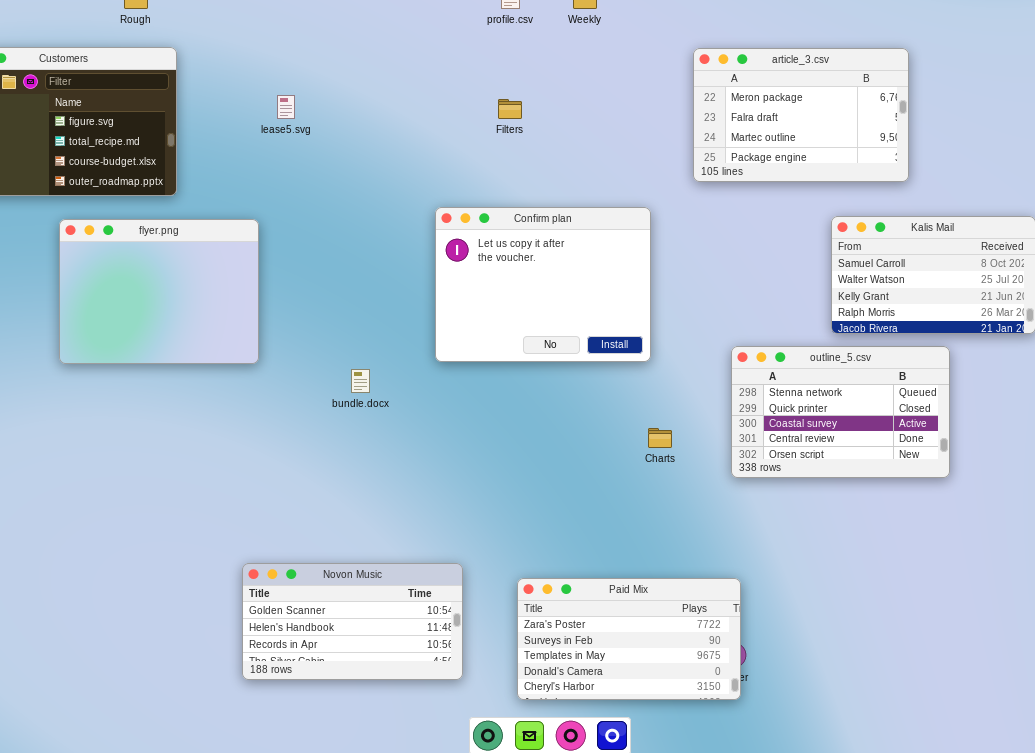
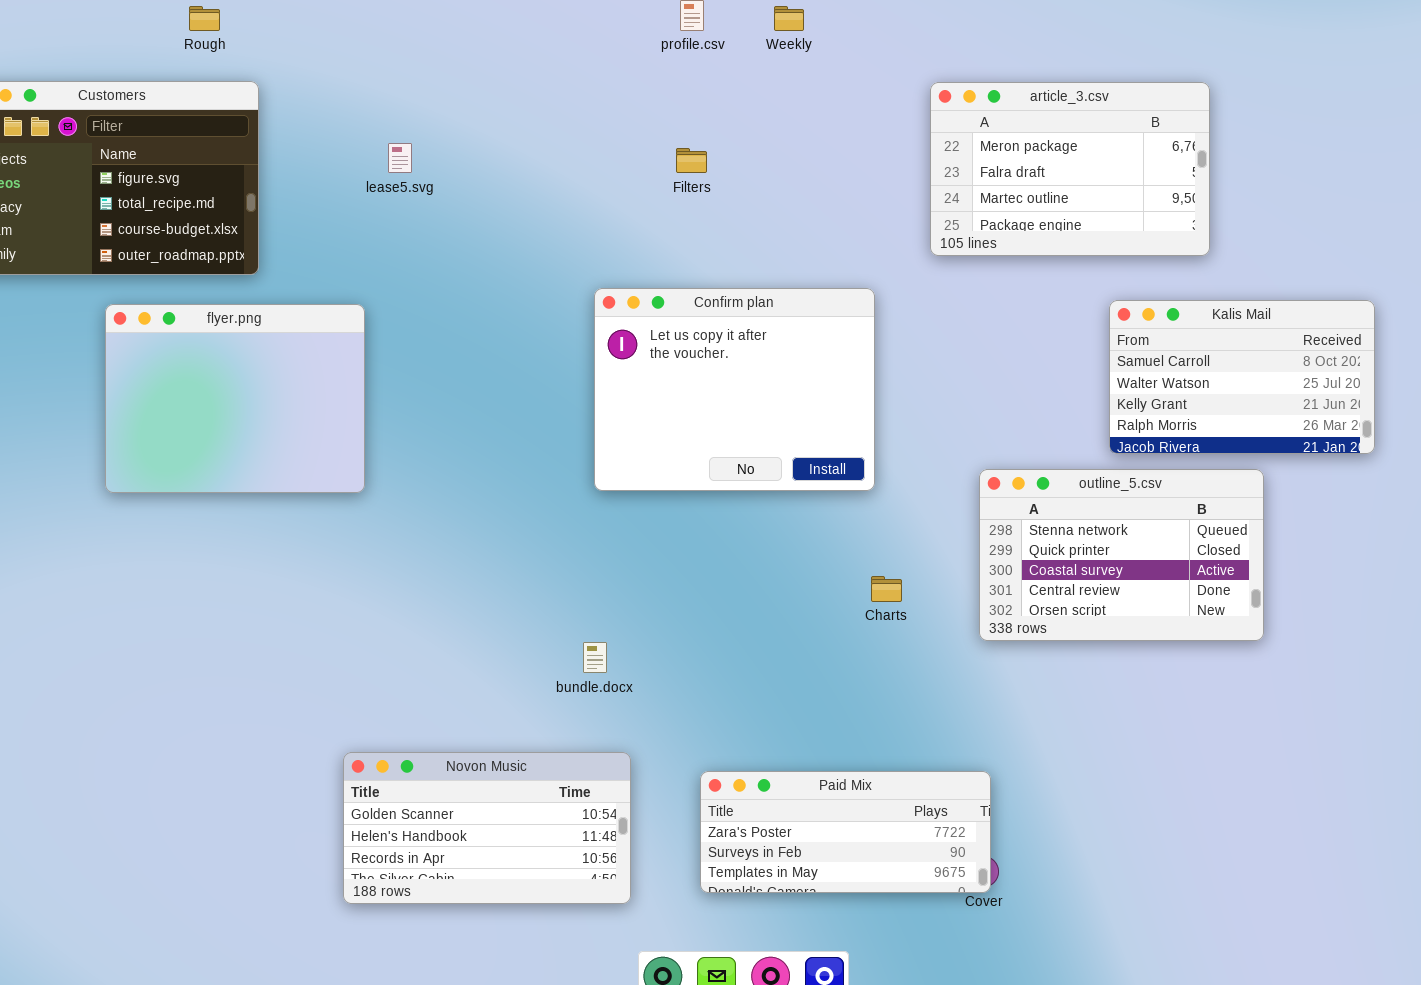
bundle.docx: [351,369,370,393] -> [583,642,607,673], moved
Paid Mix: [517,578,741,700] -> [700,771,991,893], resized

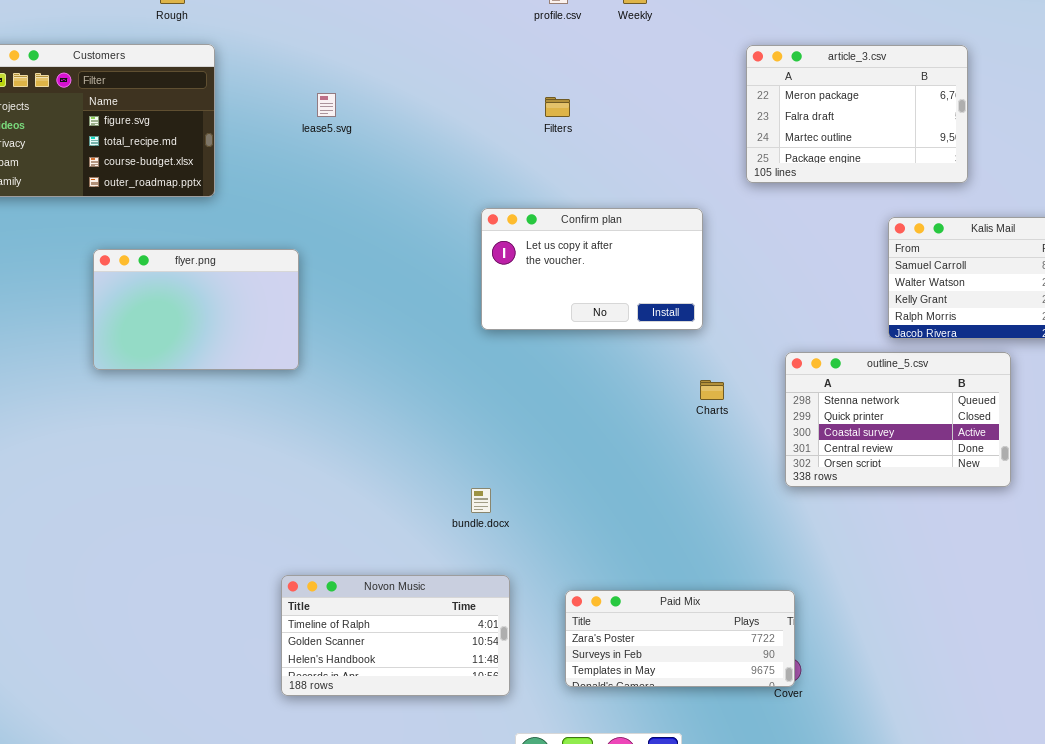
Confirm plan: [594,288,875,491] -> [481,208,703,330], resized
flyer.png: [105,304,365,493] -> [93,249,299,370], resized
Charts: [871,576,902,602] -> [700,380,724,400], moved
Novon Music: [343,752,631,904] -> [281,575,510,696], scrolled up 1 row

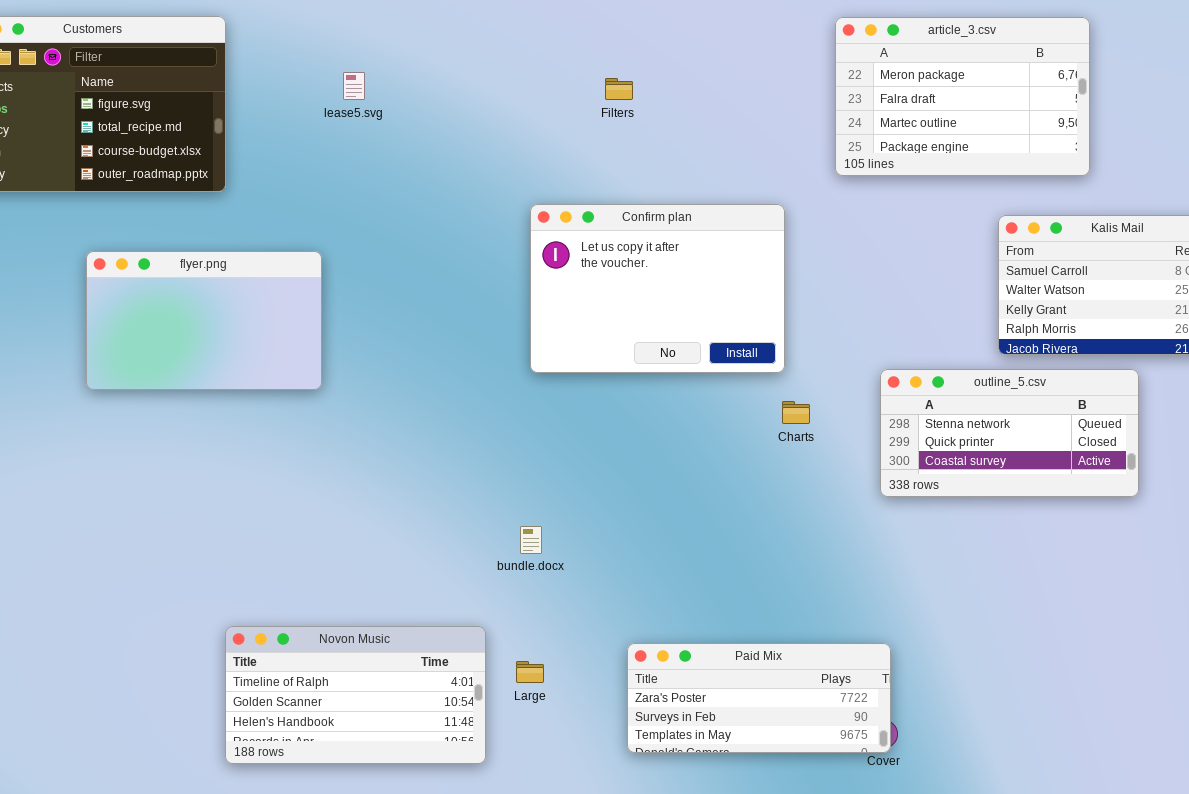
Confirm plan: [481,208,703,330] -> [530,204,785,373], resized
outline_5.csv: [785,352,1011,487] -> [880,369,1139,497], resized
Novon Music: [281,575,510,696] -> [225,626,486,764], moved

